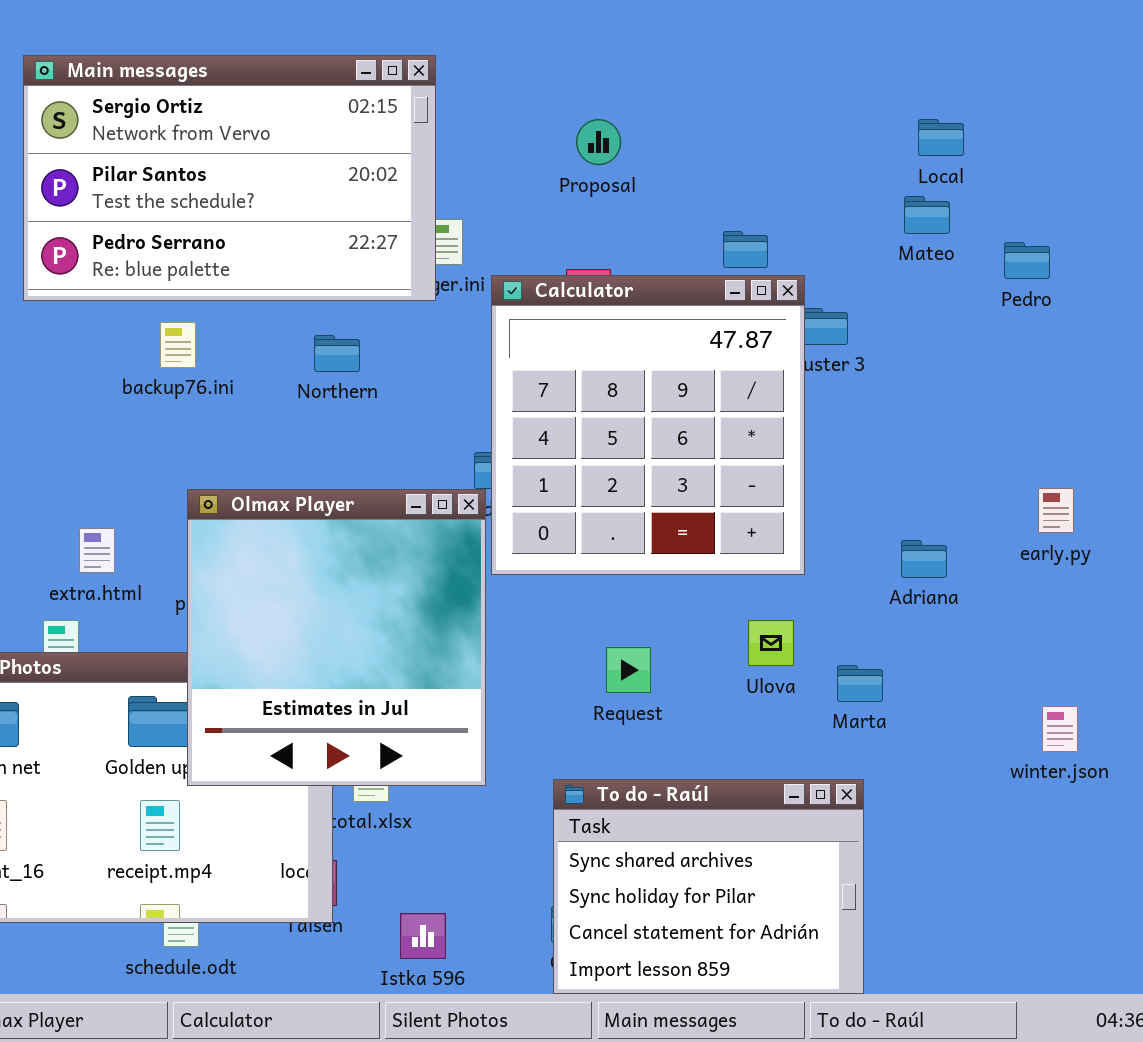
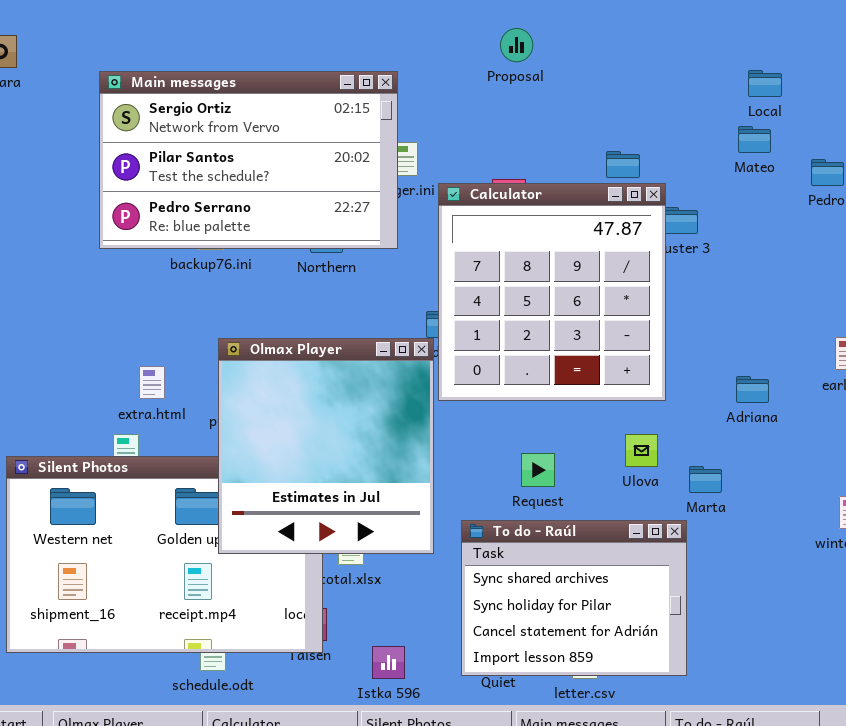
Main messages: [23,55,436,301] -> [99,71,398,249], moved
Proposal: [576,119,621,165] -> [500,28,533,62], moved
To do - Raúl: [553,779,864,994] -> [461,520,687,676], moved

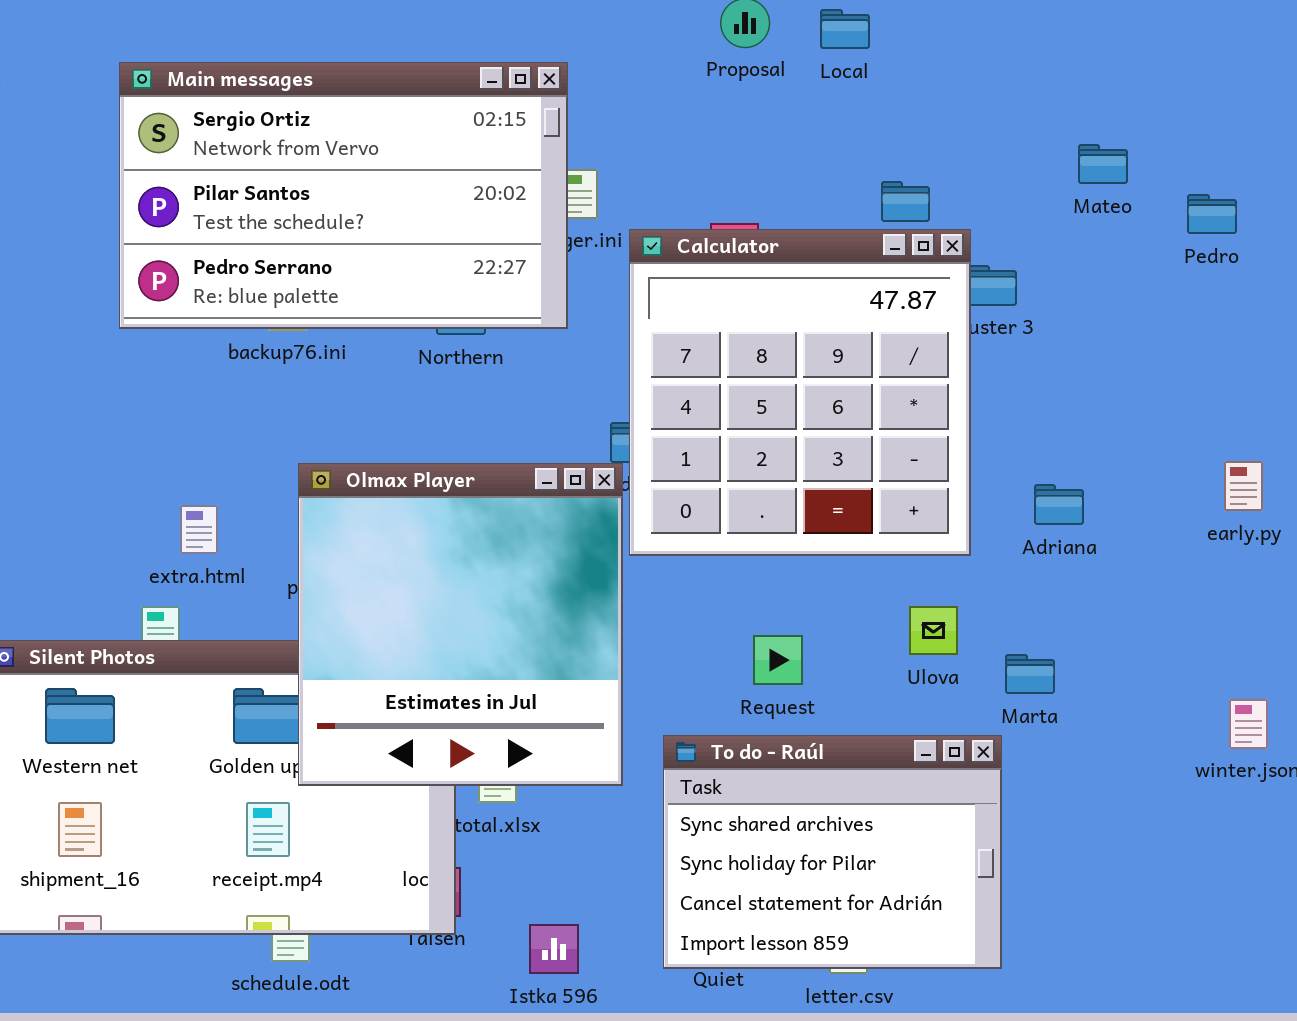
Local: [748,70,782,97] -> [820,9,870,49], moved
Adriana: [736,376,769,403] -> [1034,484,1084,525], moved

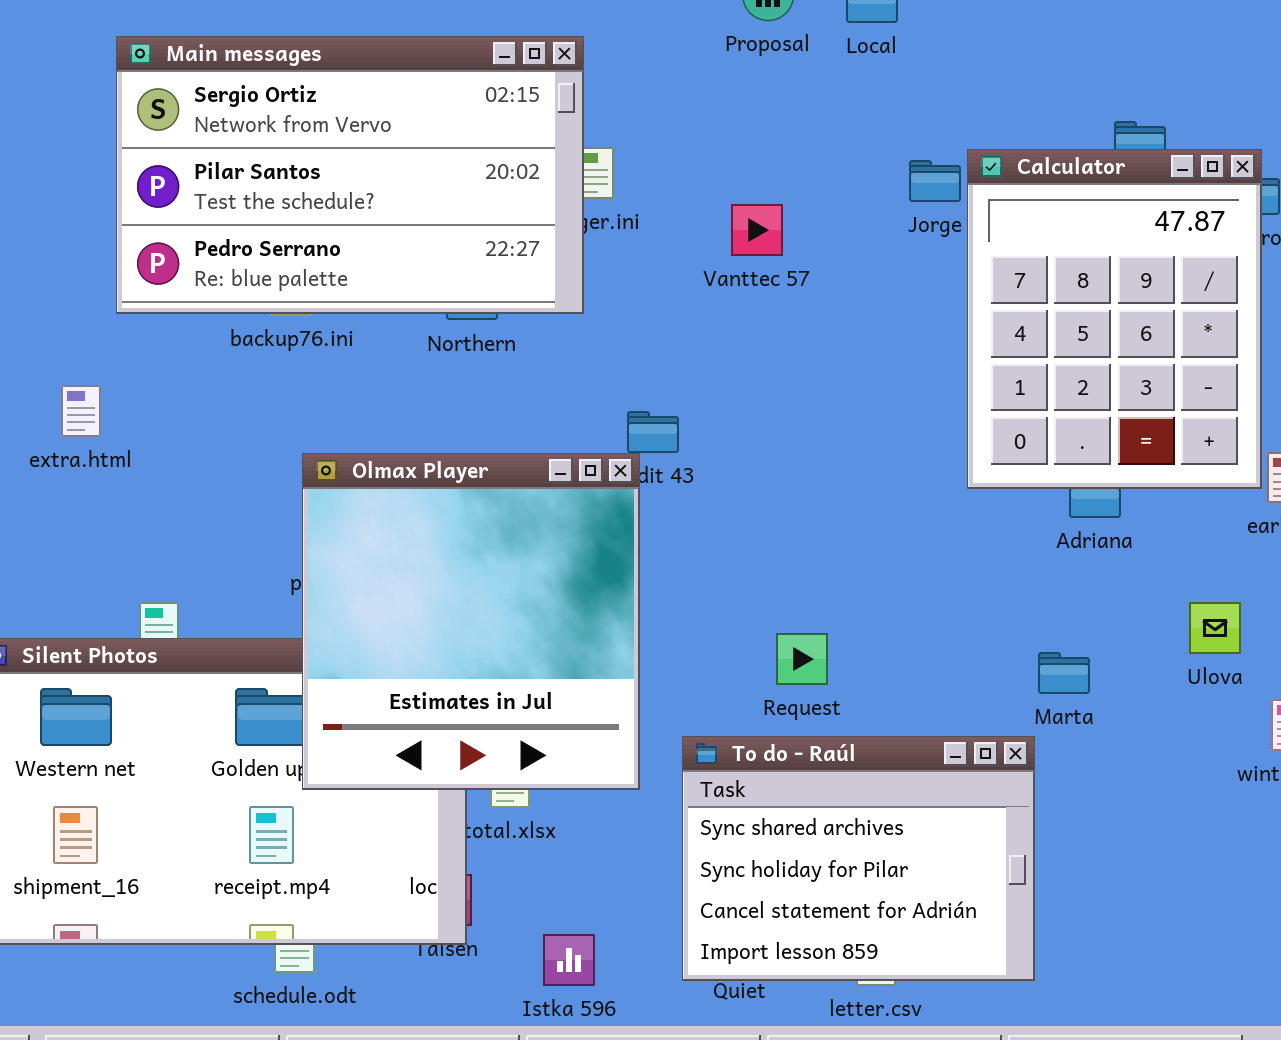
Calculator: [629,229,971,556] -> [967,149,1262,489], moved, resized
extra.html: [180,505,218,554] -> [61,385,101,437], moved
Ulova: [909,606,958,655] -> [1189,602,1241,654], moved

